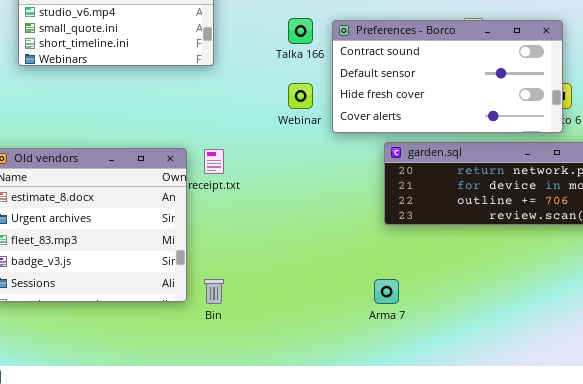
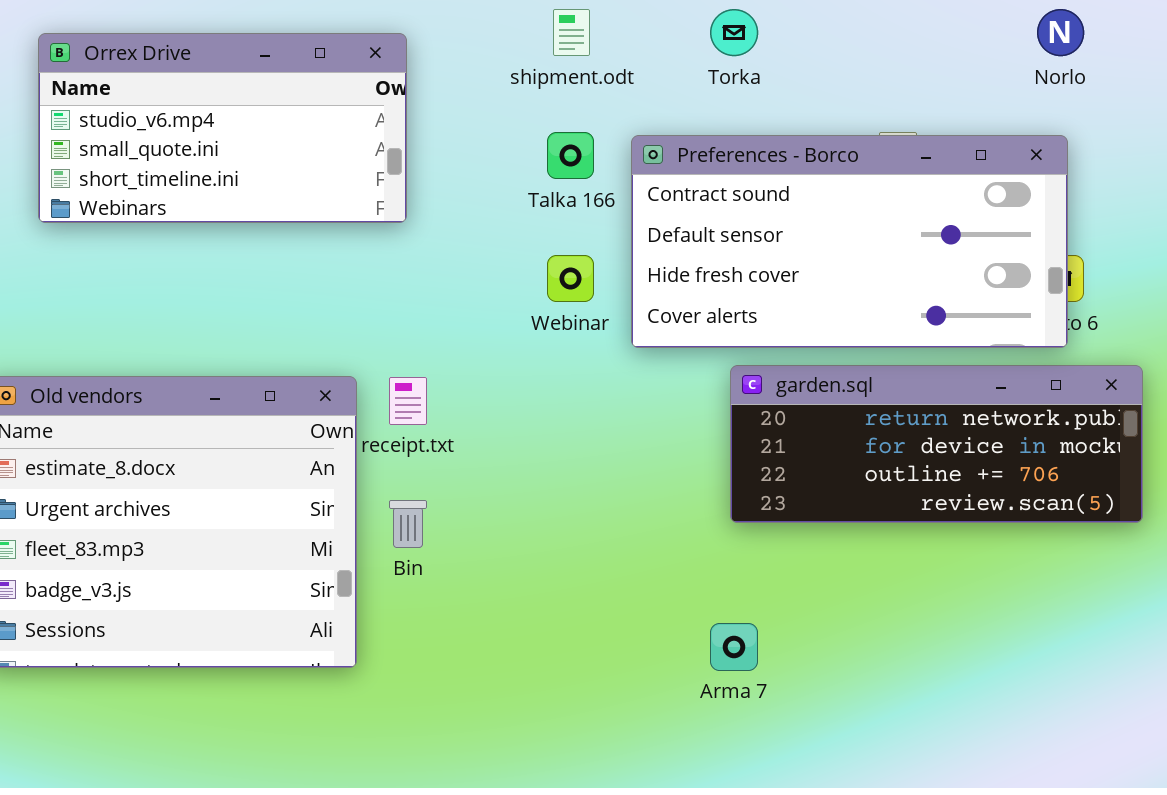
Bin: [204,279,224,304] -> [389,500,427,548], moved

